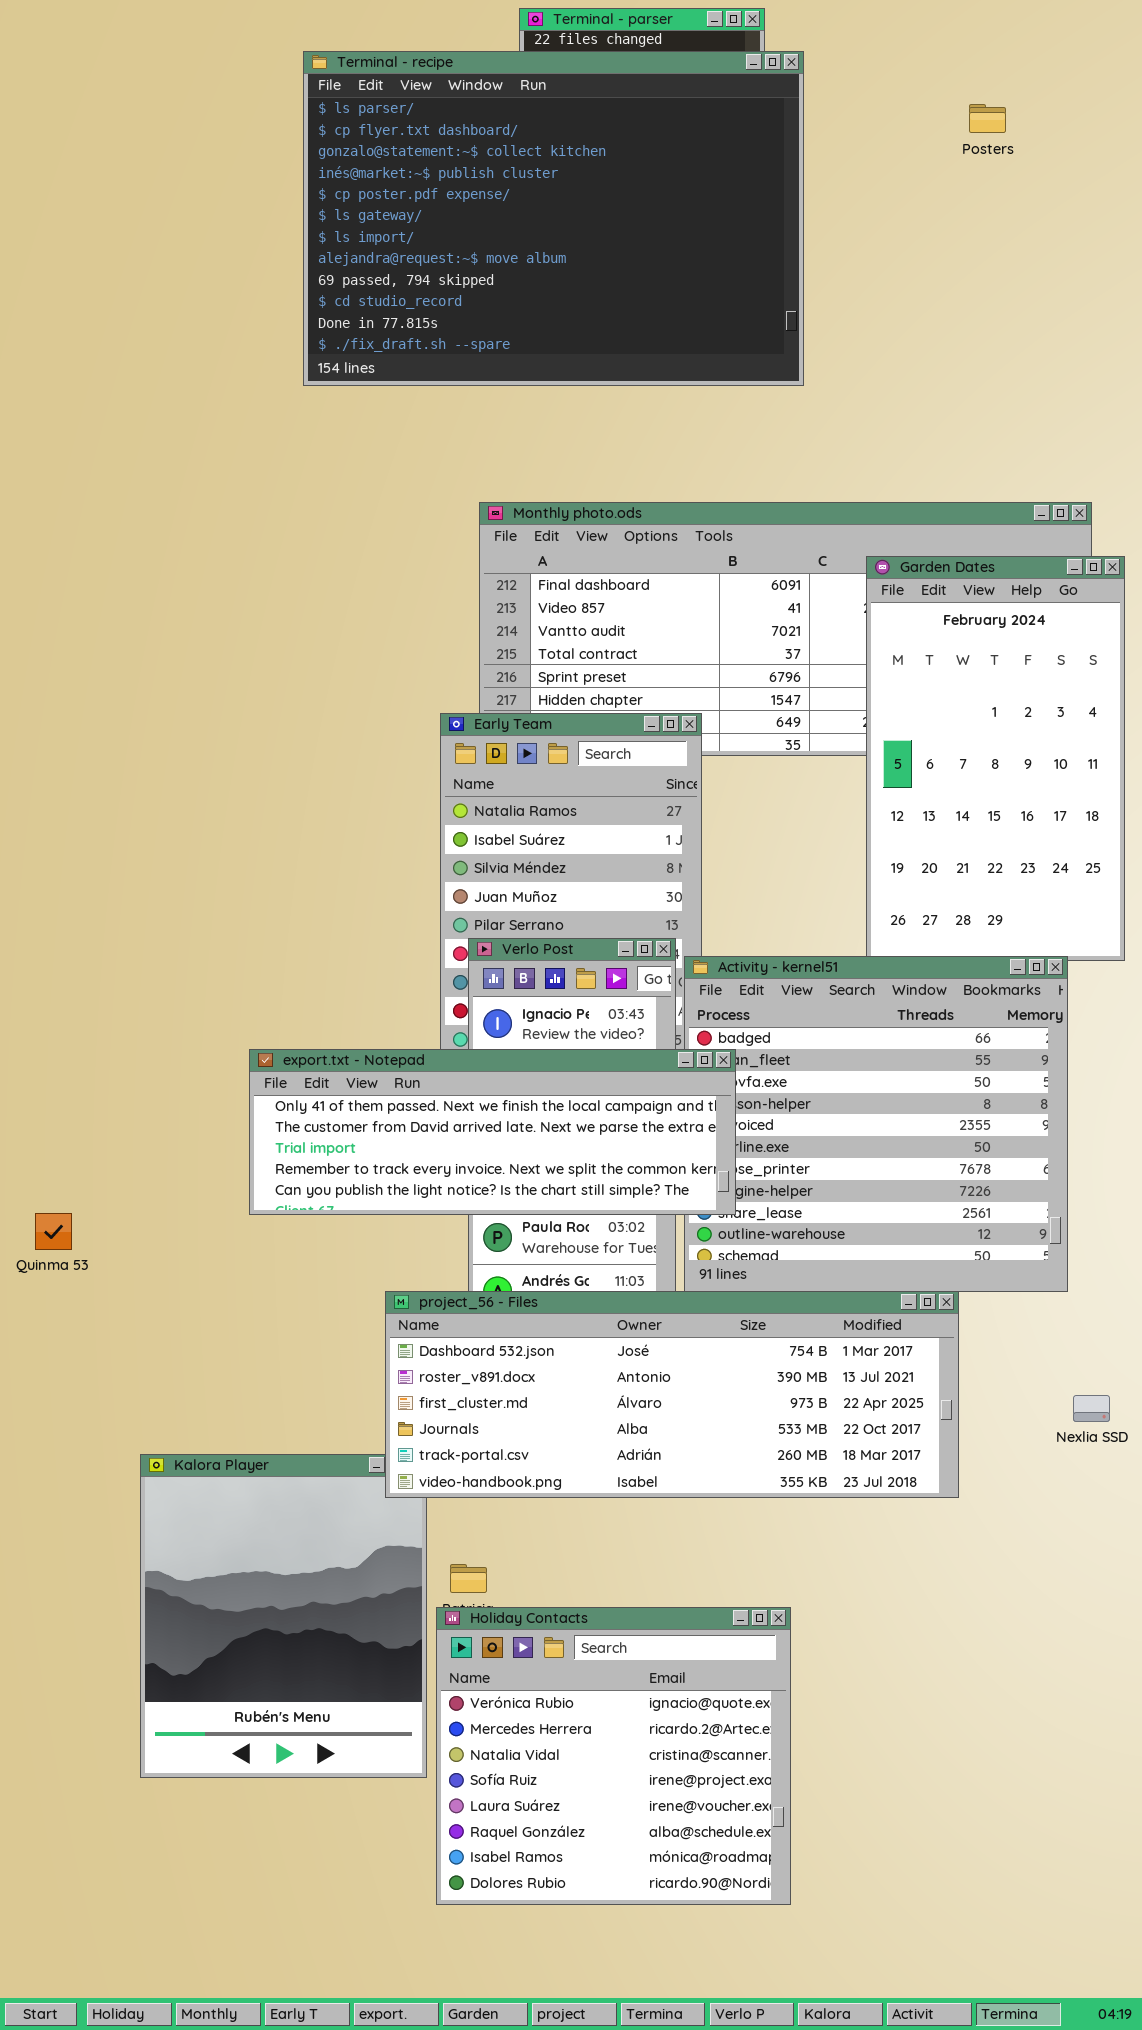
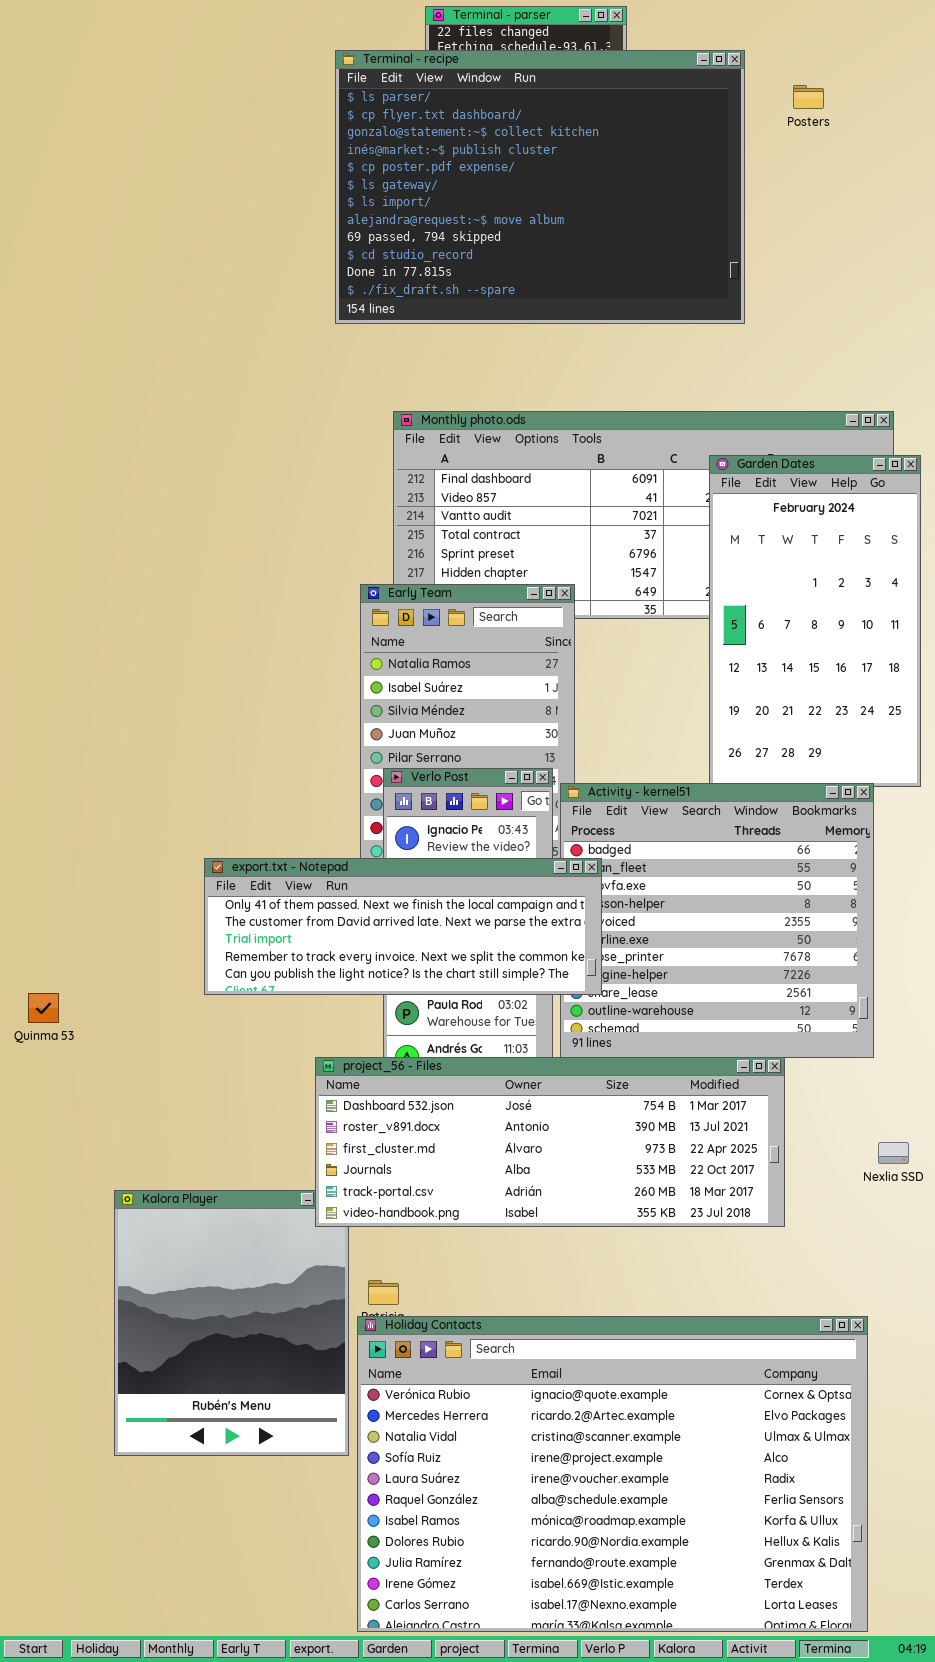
Terminal - recipe: [303,51,804,386] -> [335,50,745,324], moved
Holiday Contacts: [436,1607,791,1905] -> [357,1316,868,1632], resized

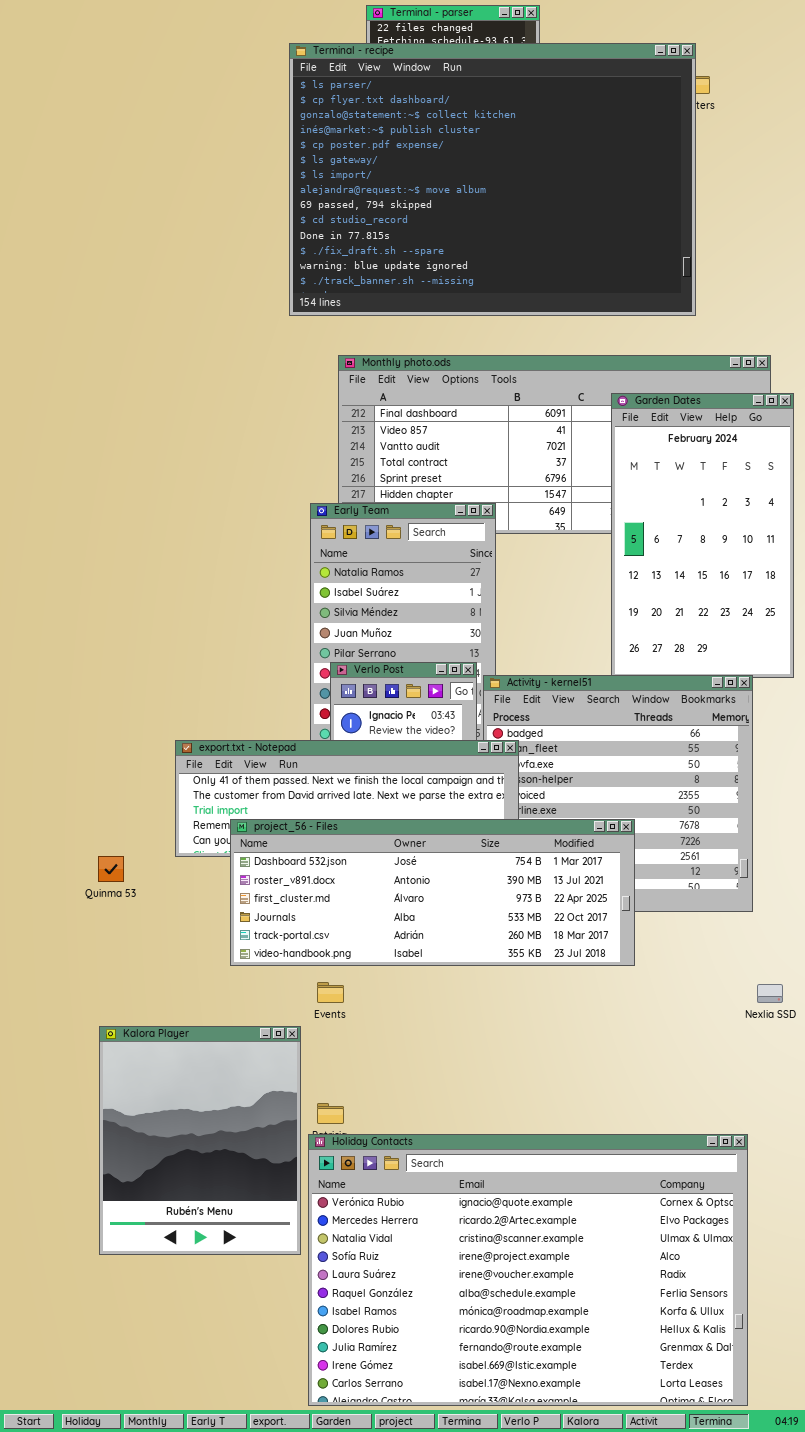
Terminal - recipe: [335,50,745,324] -> [289,43,696,316], resized
Quinma 53: [28,993,59,1023] -> [98,856,124,882], moved
project_56 - Files: [315,1057,785,1227] -> [230,819,635,966], moved

